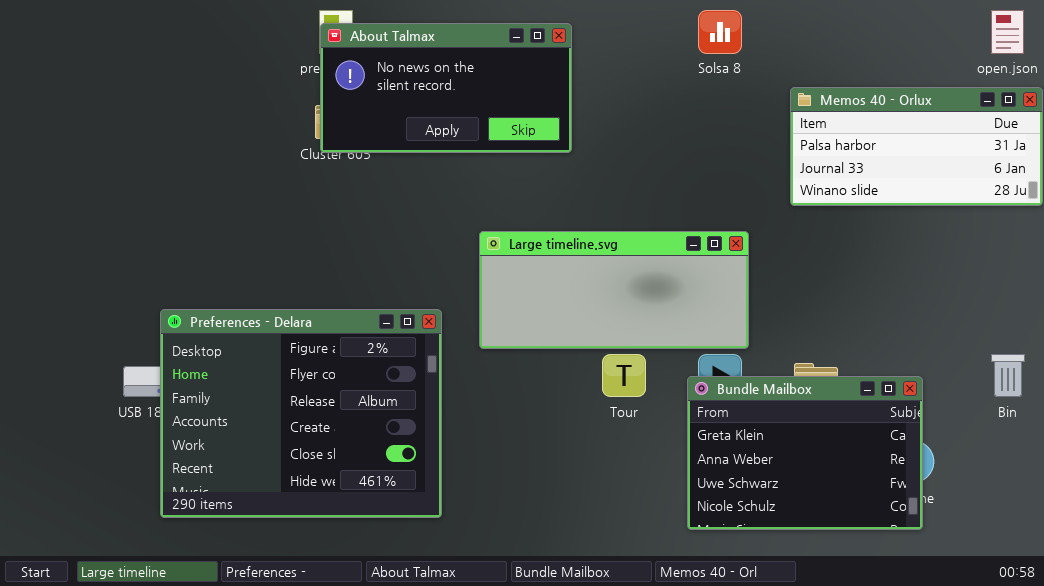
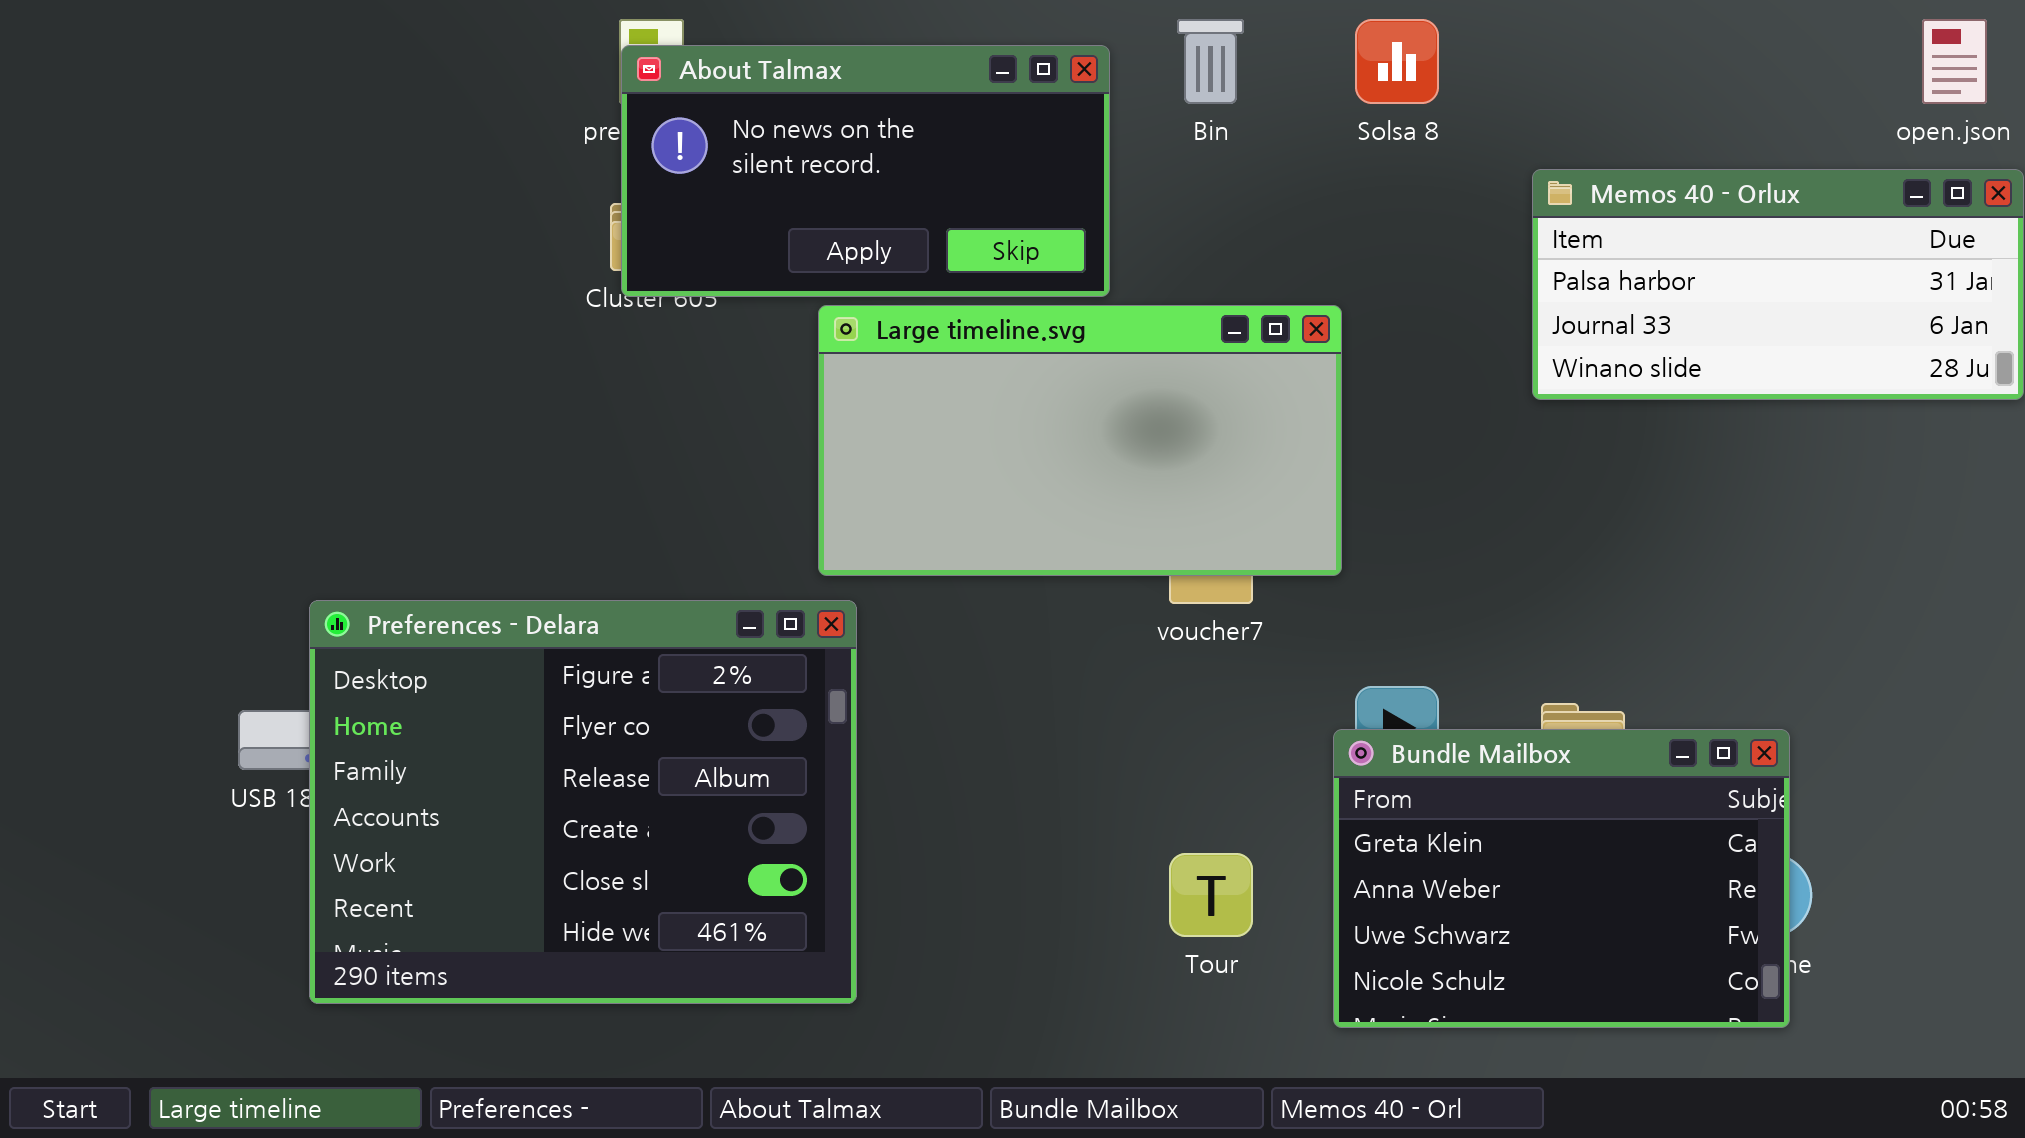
Large timeline.svg: [479,231,749,349] -> [818,305,1342,576], moved, resized
Tour: [602,354,646,397] -> [1169,853,1253,937], moved
Bin: [991,354,1025,397] -> [1177,19,1244,104], moved

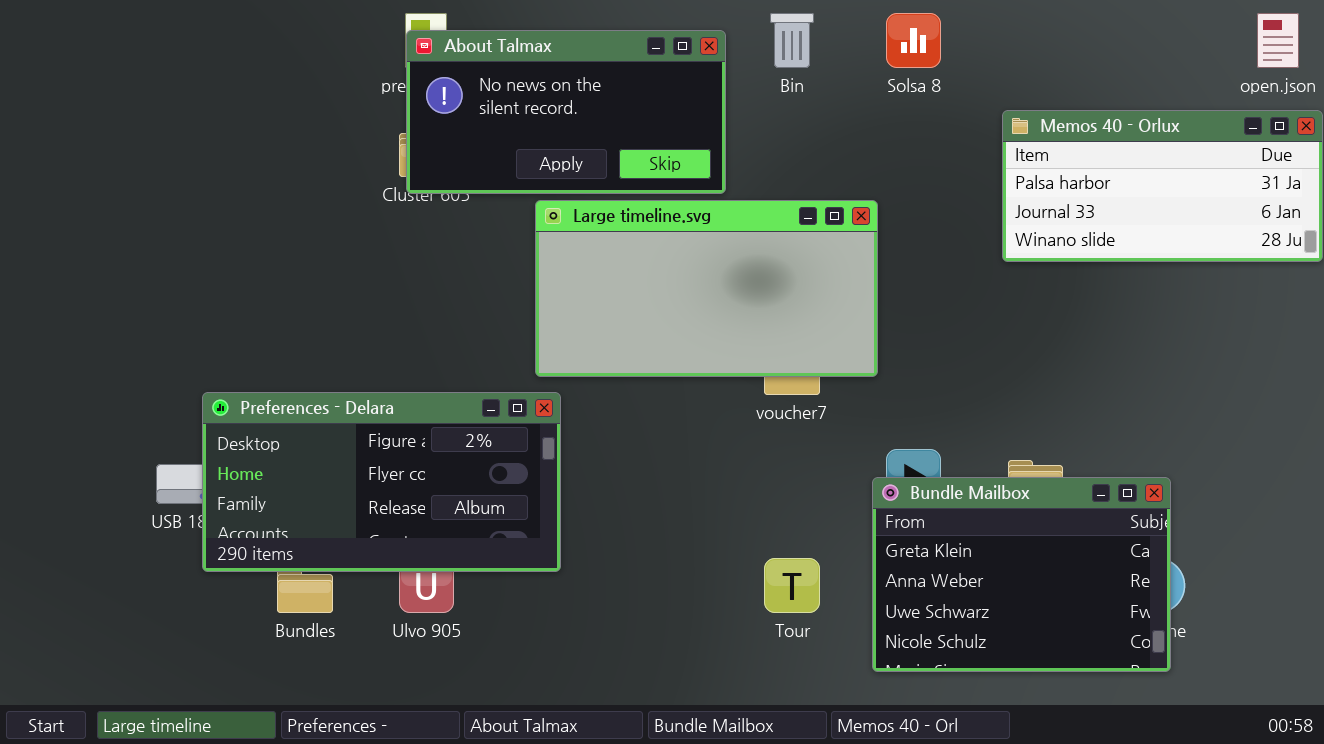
Preferences - Delara: [309,600,857,1004] -> [202,392,561,572], resized

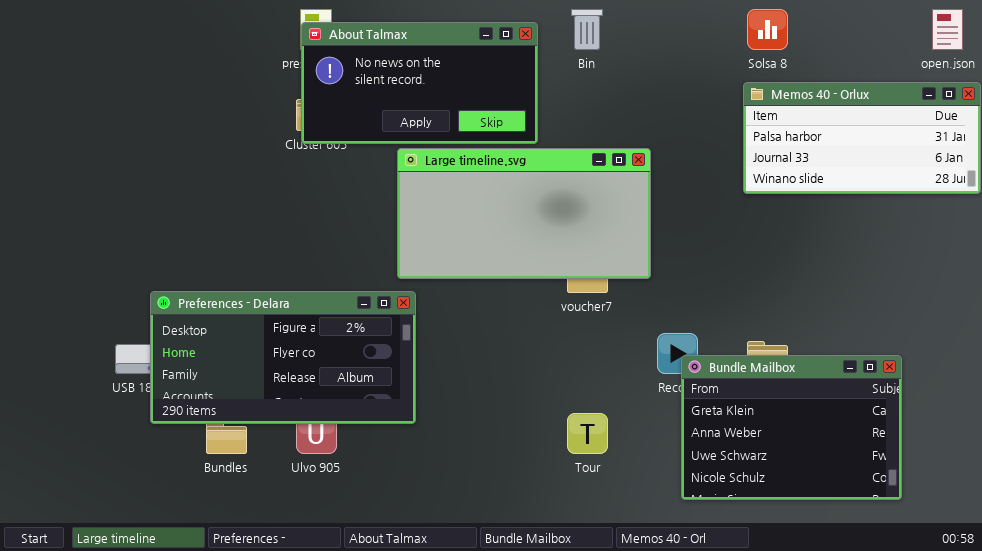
Solsa 8: [886,13,941,68] -> [747,9,788,50], moved
Bundle Mailbox: [872,477,1171,672] -> [681,355,902,500], moved

